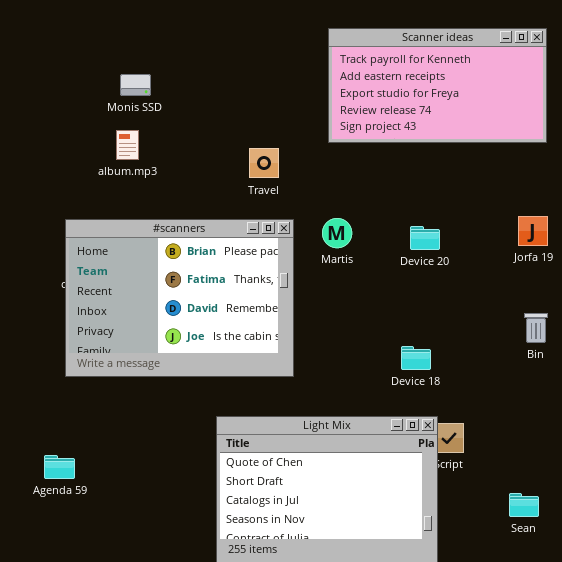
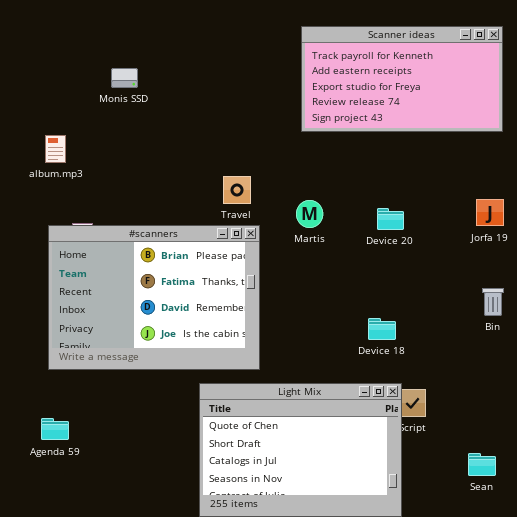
album.mp3: [116,130,139,160] -> [45,135,66,163], moved
Travel: [249,148,279,178] -> [223,176,251,204], moved
#scanners: [65,219,294,377] -> [48,225,260,370], moved

